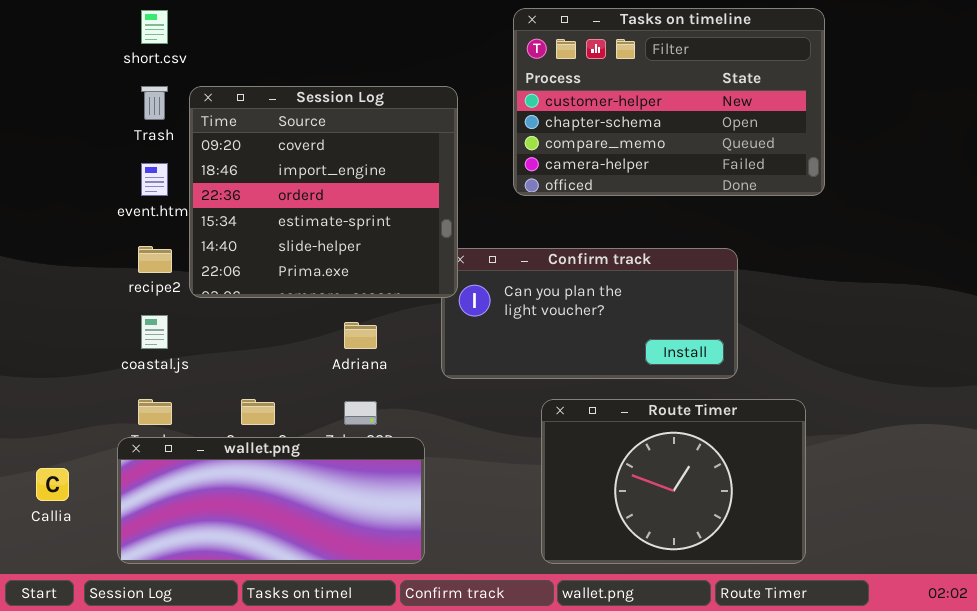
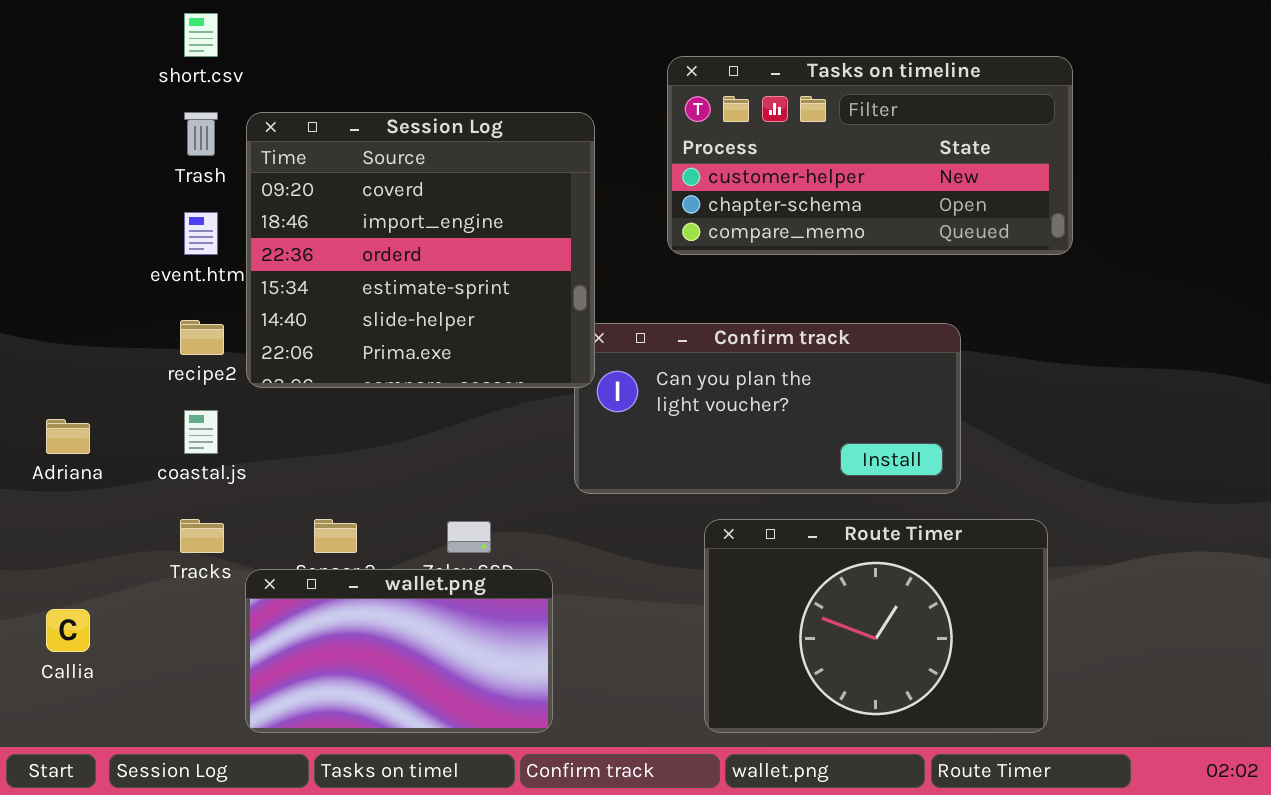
Tasks on timeline: [513,8,825,196] -> [667,56,1073,255], resized
Adriana: [344,322,377,349] -> [46,419,90,454], moved
wallet.png: [117,437,425,564] -> [245,569,553,733], resized

